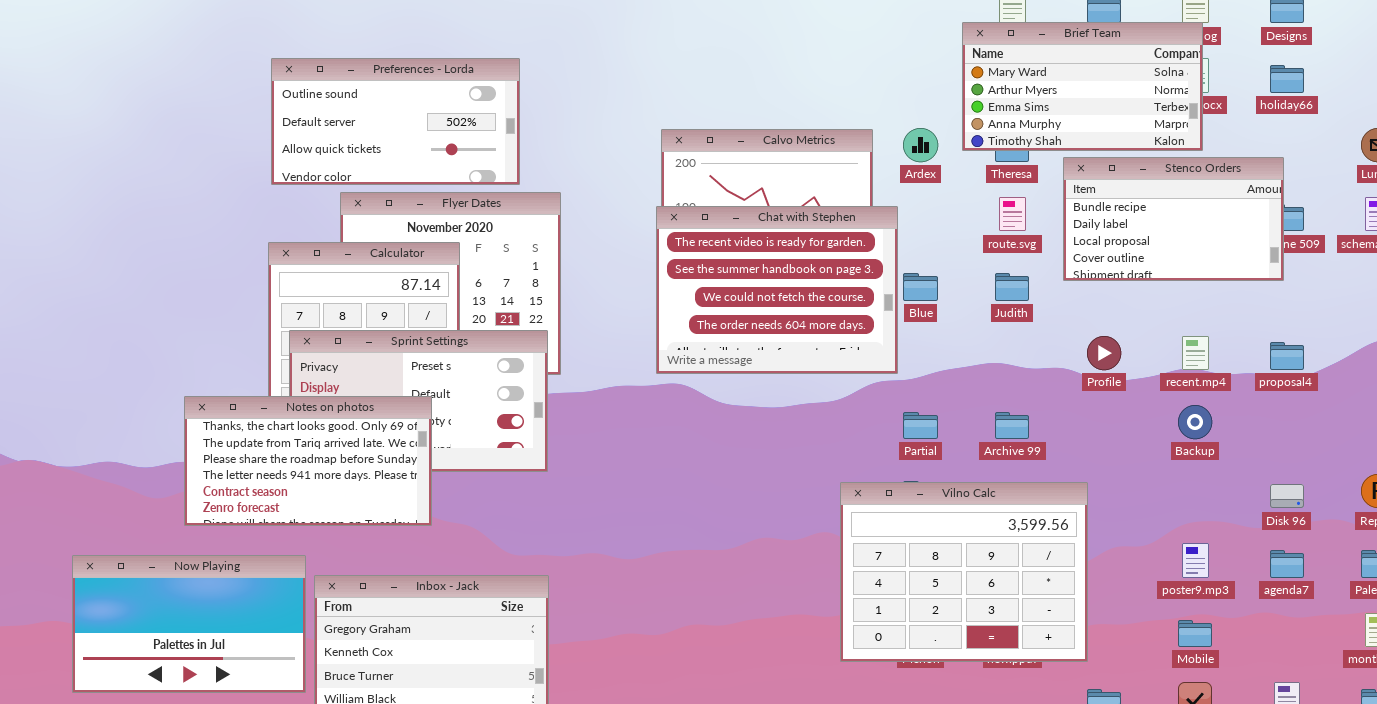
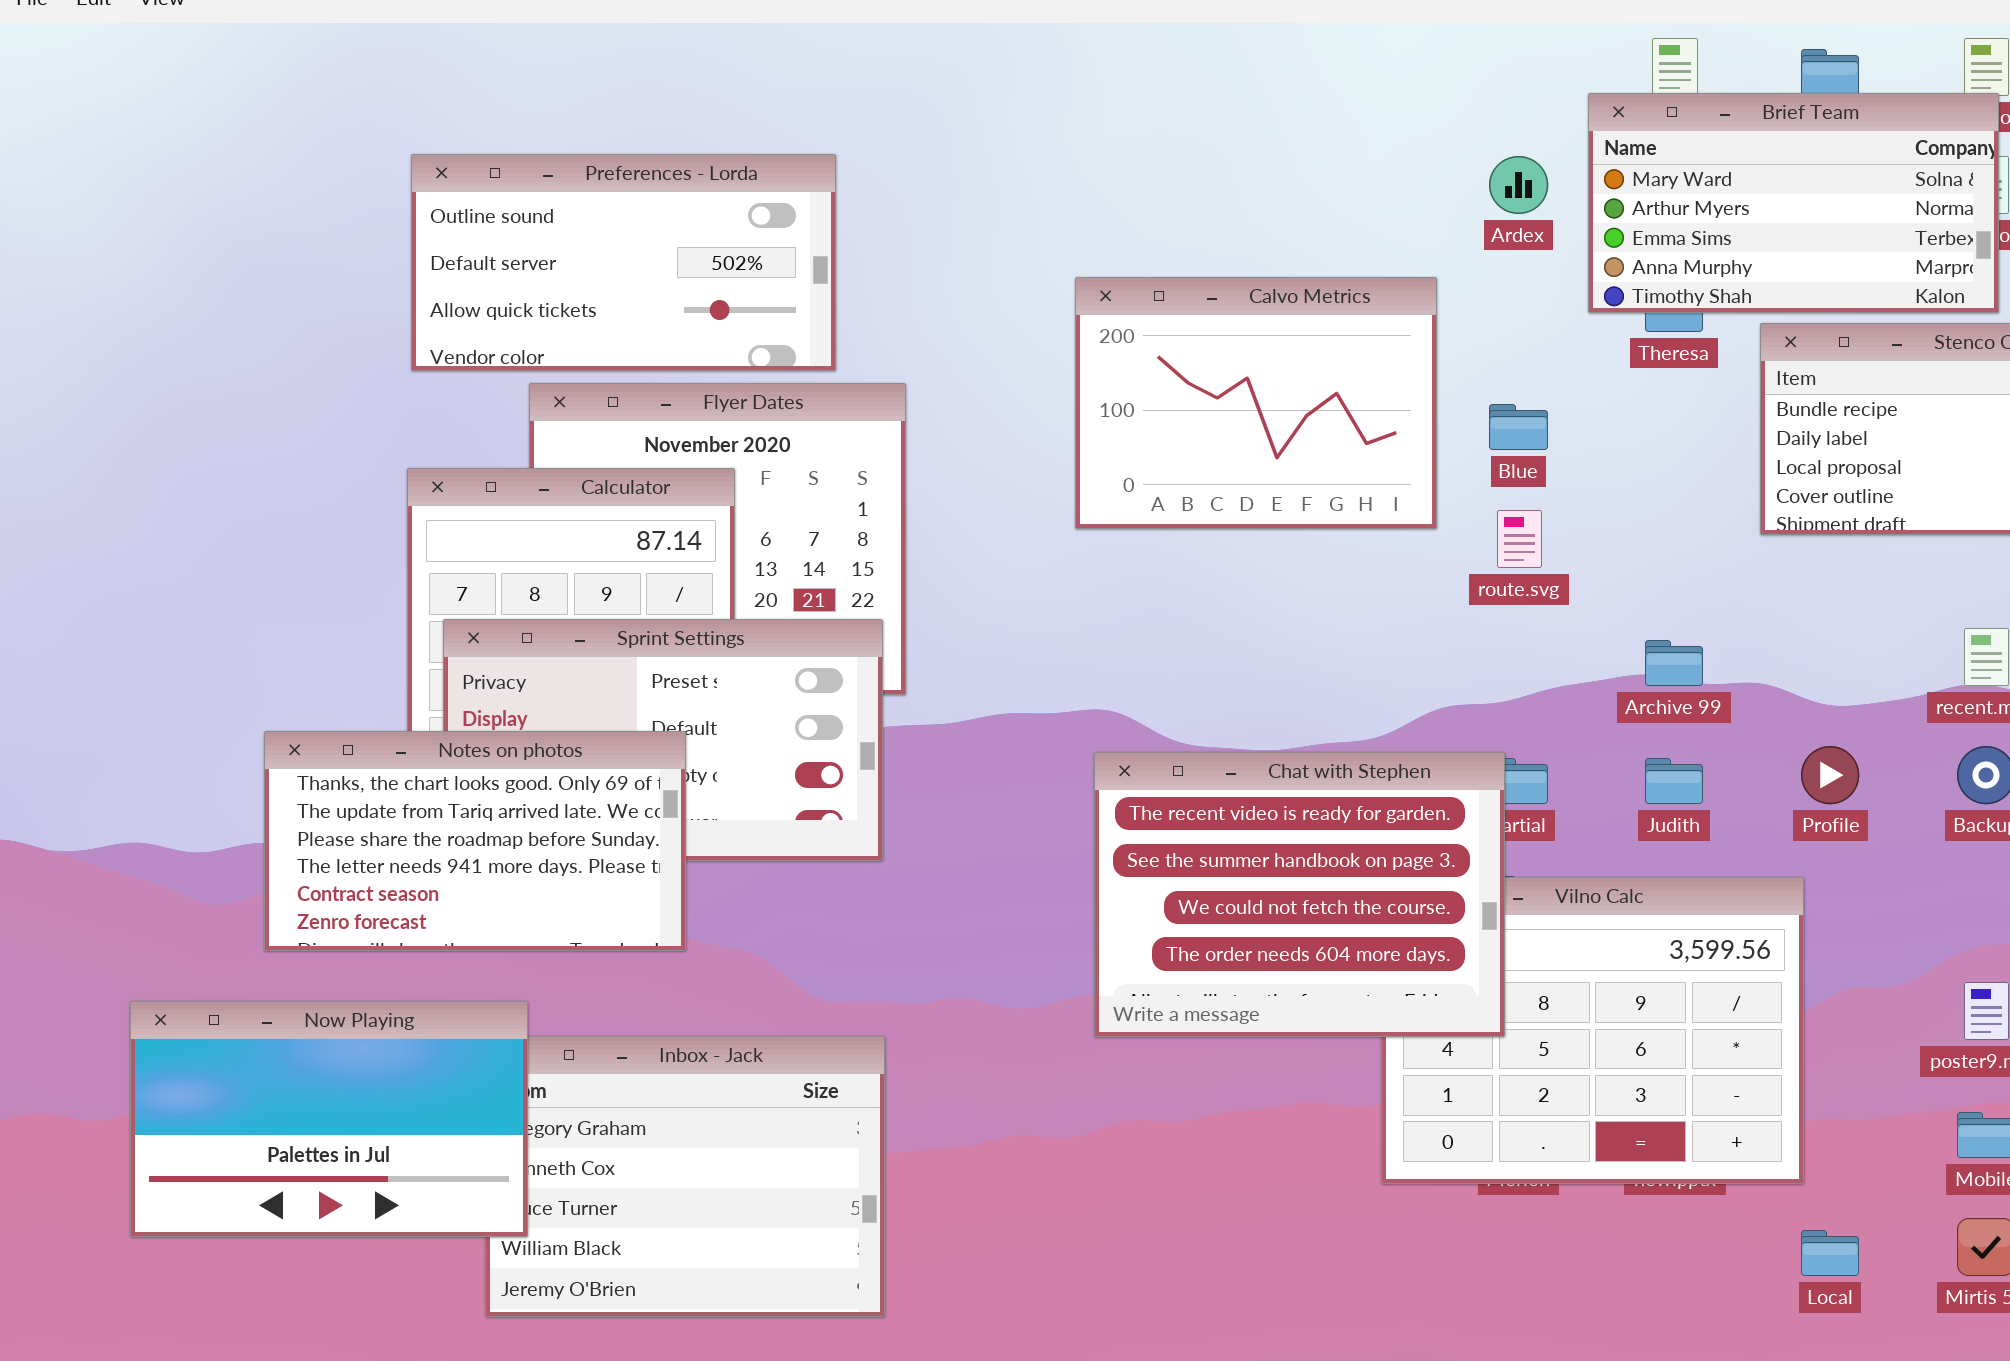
Ardex: [903,128,938,162] -> [1489,156,1548,214], moved
route.svg: [999,197,1026,231] -> [1497,510,1542,568], moved
Chat with Stephen: [656,206,898,374] -> [1094,752,1505,1037], moved
Blue: [903,273,938,301] -> [1489,404,1548,450], moved
Judith: [995,273,1029,301] -> [1645,758,1703,804], moved
Profile: [1087,336,1121,370] -> [1801,746,1859,804], moved
Archive 99: [995,412,1029,439] -> [1645,640,1703,686], moved
Now Playing: [72,555,306,693] -> [130,1001,528,1237], moved

